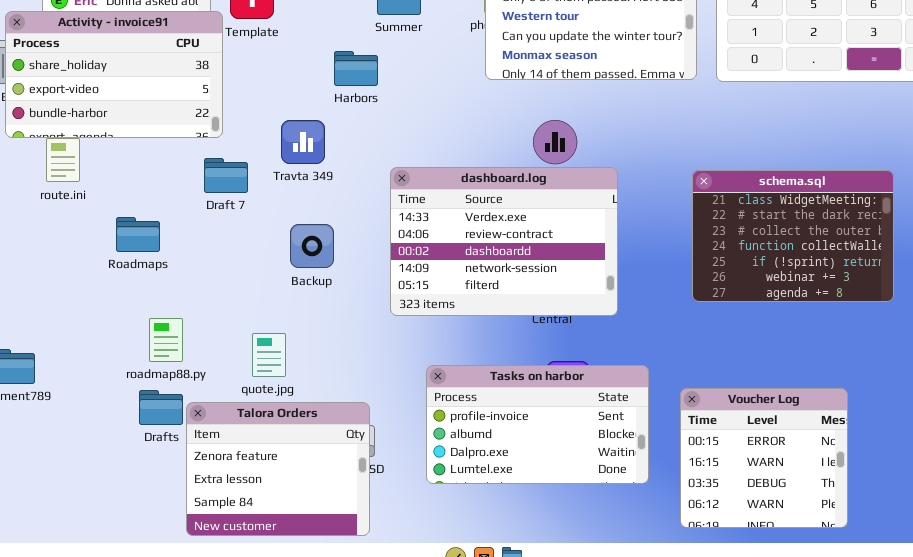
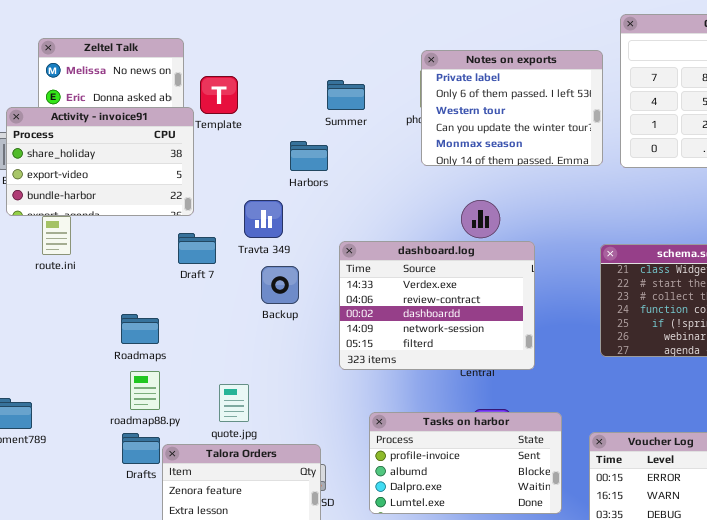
Roadmaps: [116,217,160,252] -> [121,314,159,344], moved
Backup: [290,224,334,268] -> [261,266,299,304], moved

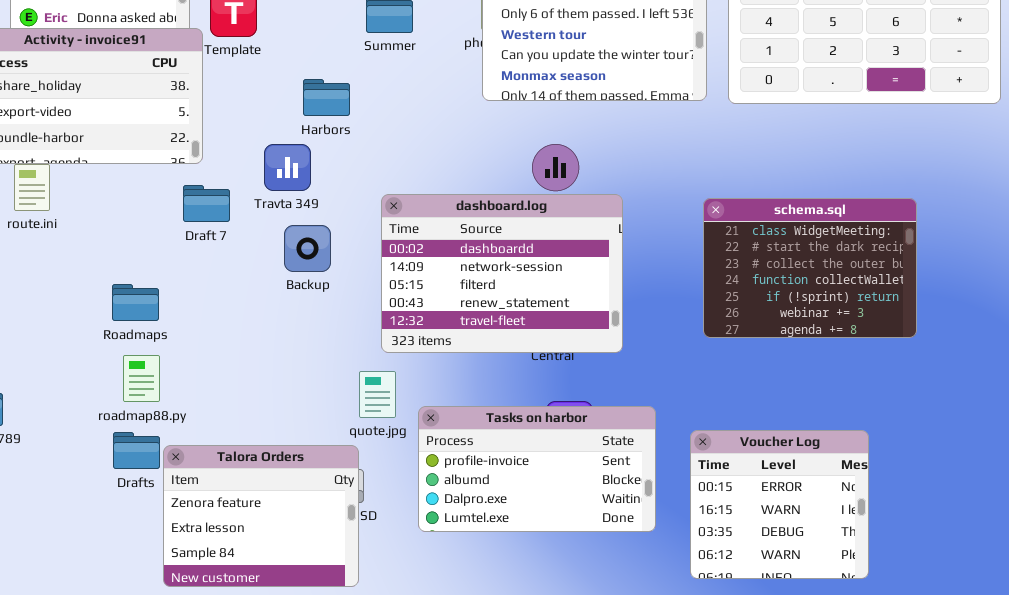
Harbors: [290,141,328,171] -> [303,79,350,116], moved
dashboard.log: [339,241,535,370] -> [381,194,623,353], scrolled down 2 rows
quote.jpg: [219,384,249,422] -> [359,371,396,418], moved

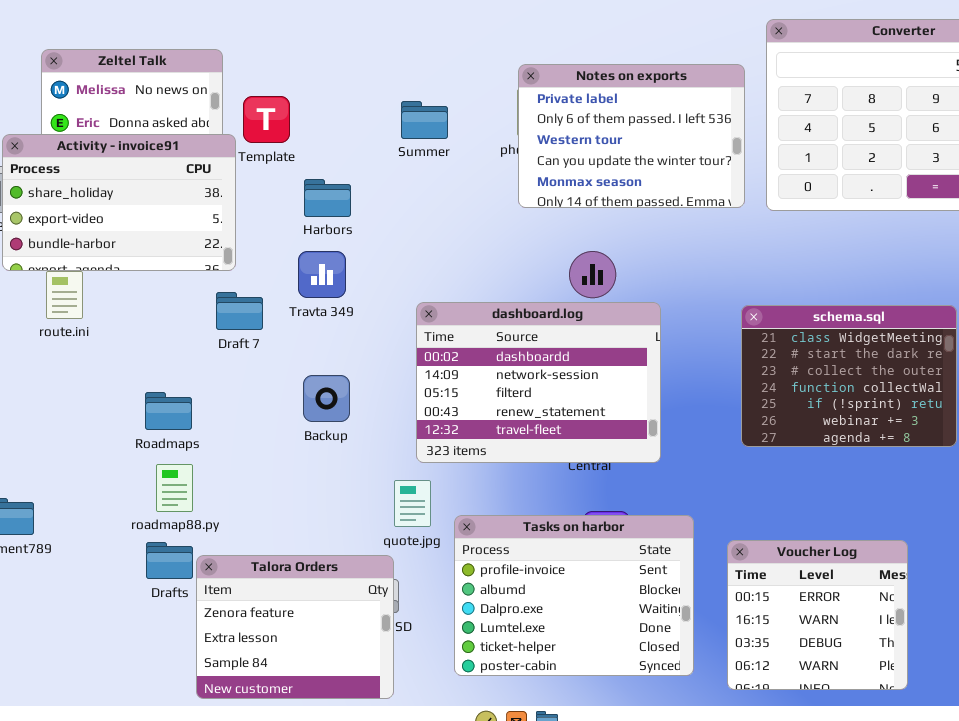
Harbors: [303,79,350,116] -> [304,179,351,217], moved
Backup: [284,225,331,272] -> [303,375,350,422], moved
Tasks on harbor: [418,406,656,532] -> [454,515,694,676], resized

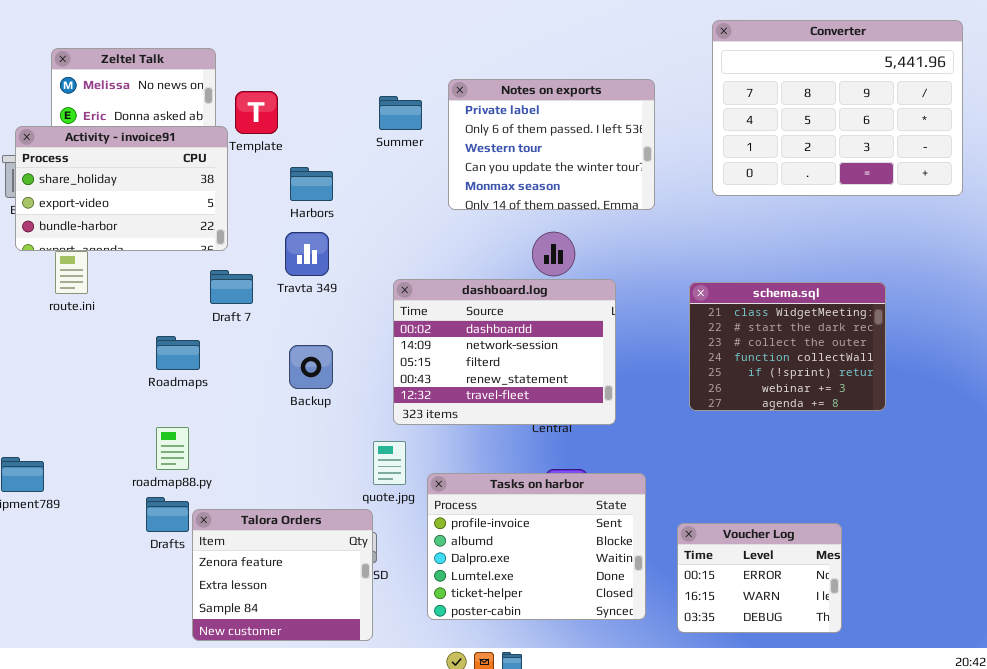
Notes on exports: [518,64,745,208] -> [448,79,655,210], moved
Roadmaps: [145,392,192,430] -> [156,336,200,370], moved
Voucher Log: [727,540,908,690] -> [677,523,842,633], resized

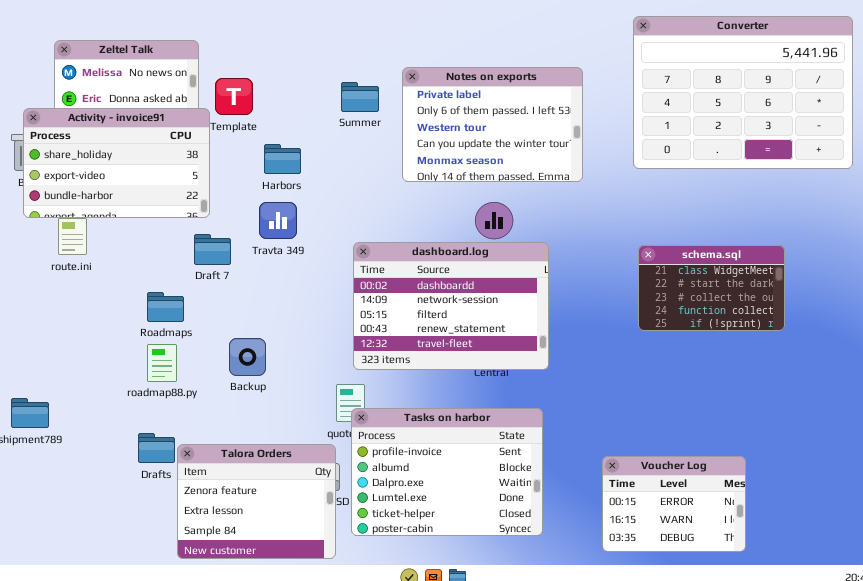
schema.sql: [689,282,886,411] -> [638,245,785,331], resized
Backup: [289,345,333,389] -> [229,338,266,376], moved
roadmap88.py: [156,427,189,470] -> [147,344,177,382], moved
Tasks on harbor: [427,473,646,620] -> [351,408,543,536], moved

